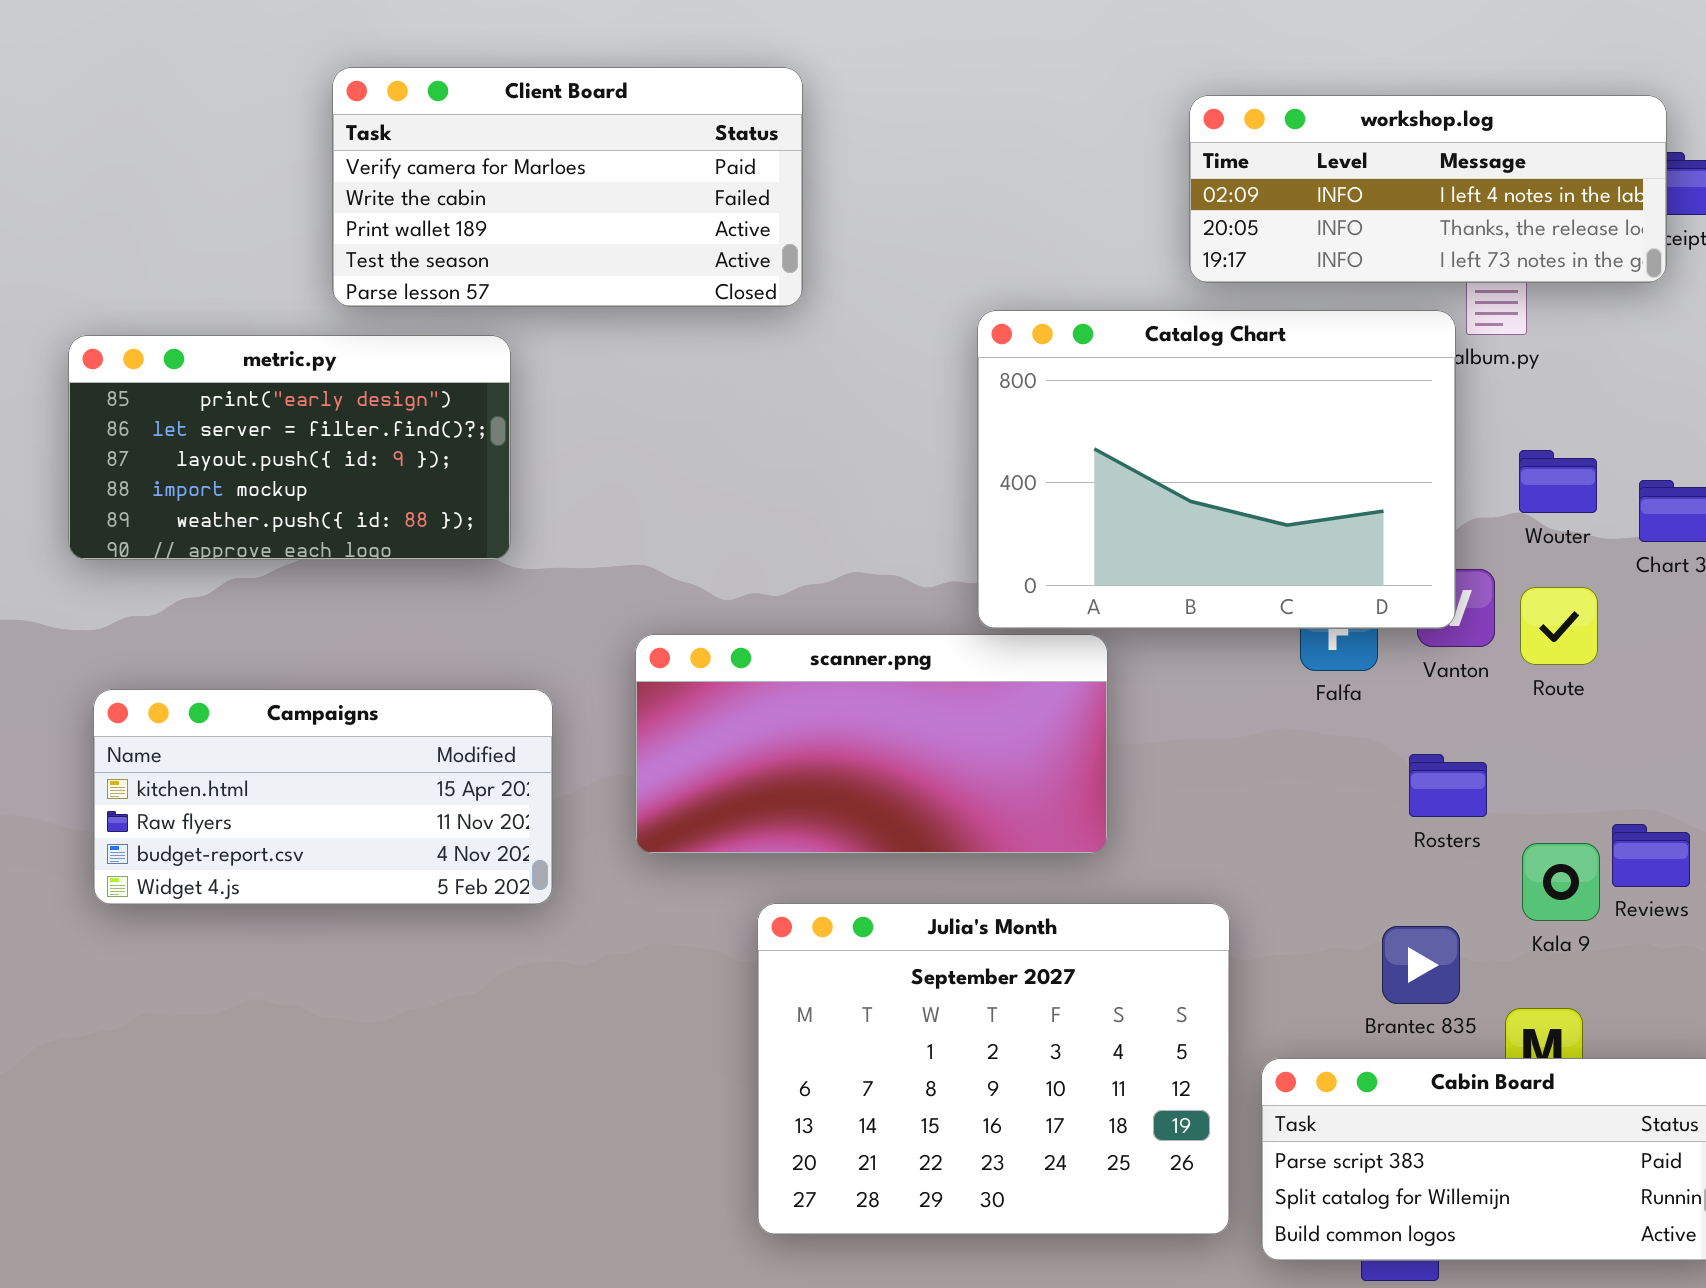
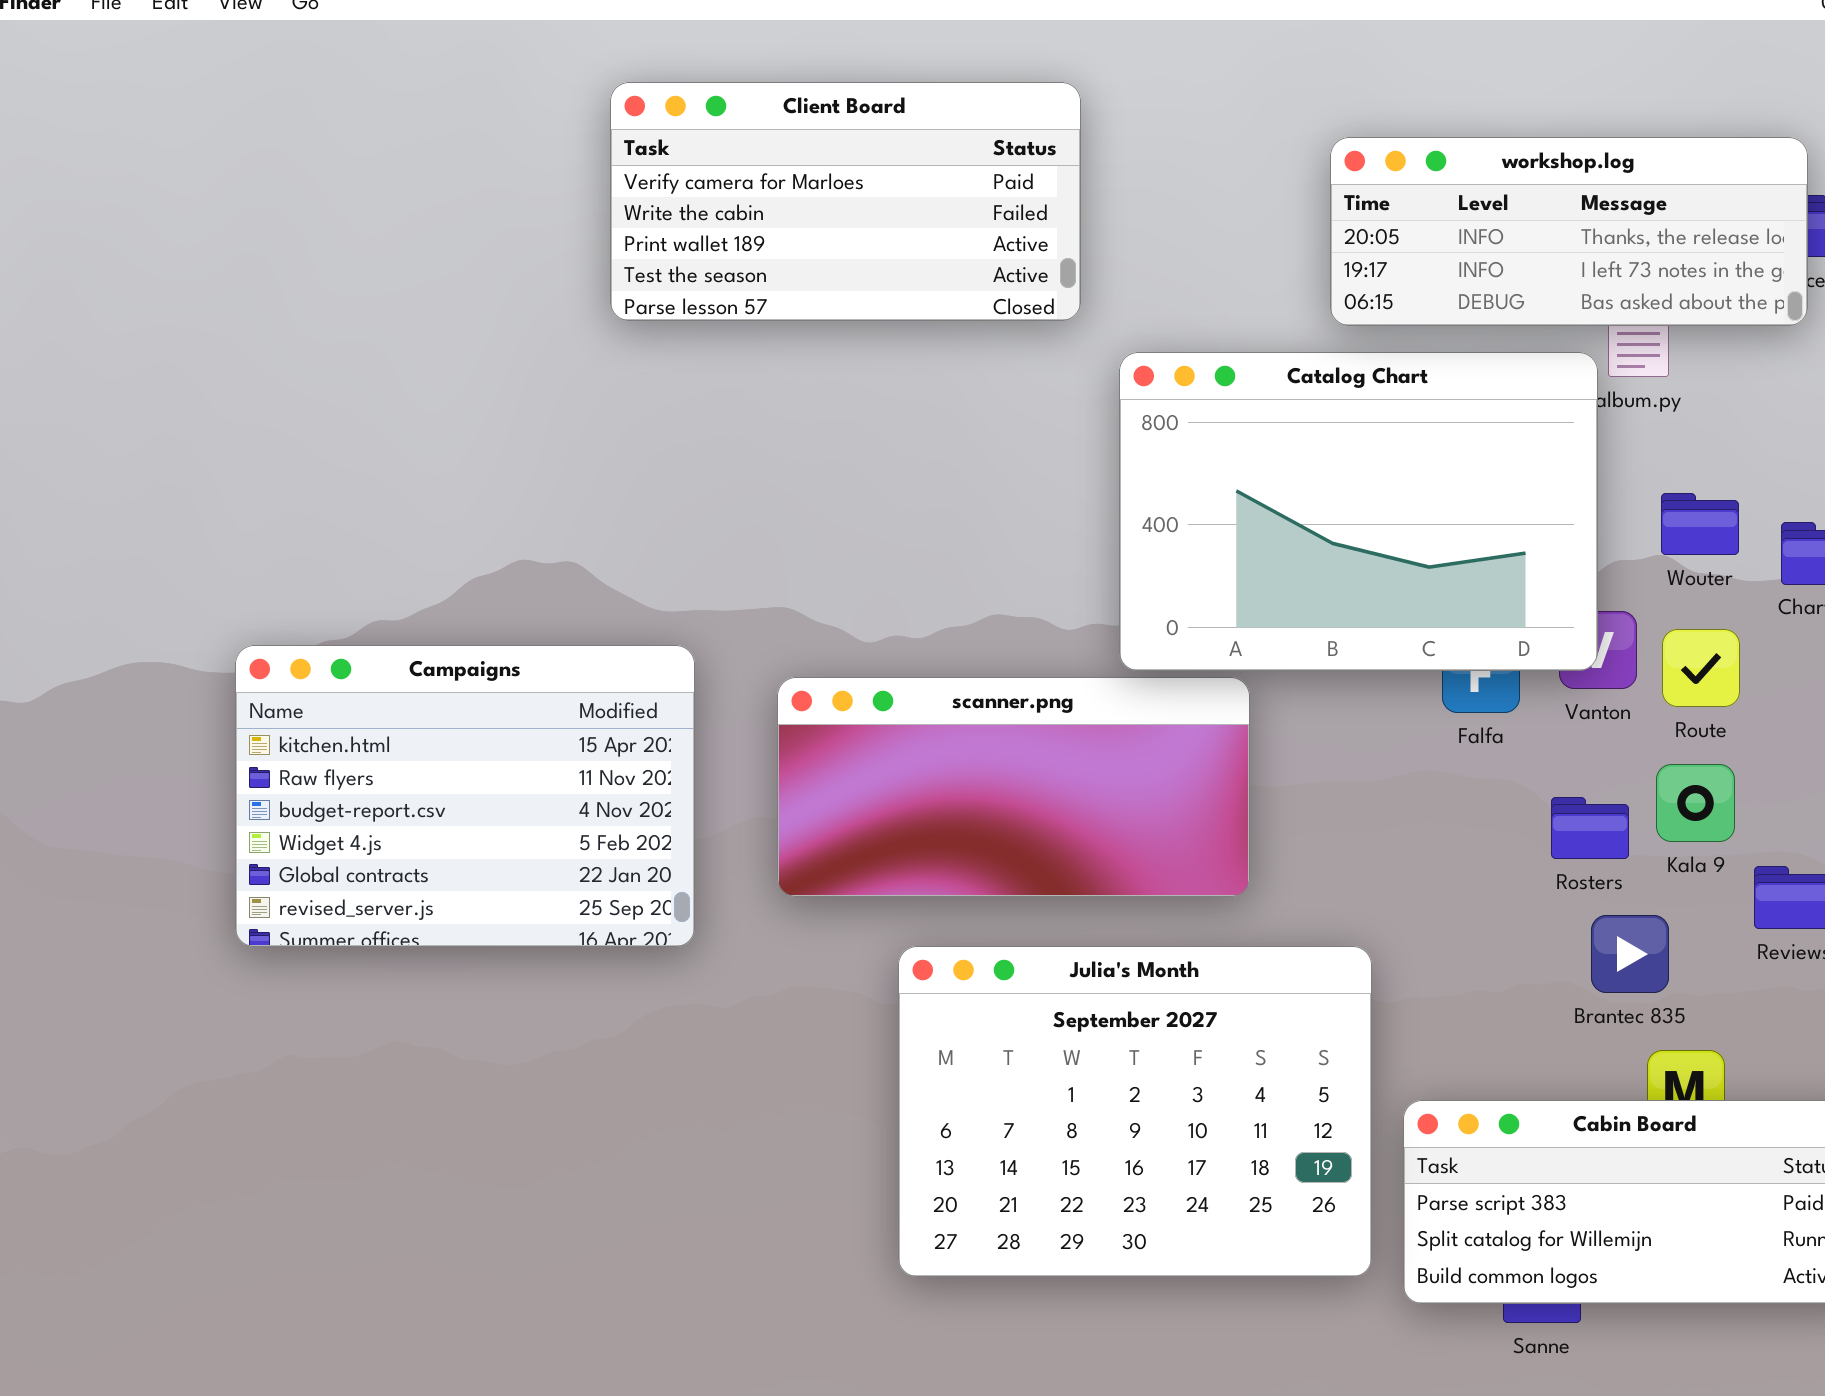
Client Board: [332,67,803,307] -> [610,82,1081,321], moved
workshop.log: [1189,95,1667,283] -> [1330,137,1808,326], scrolled down 1 row
metric.py: [68,335,511,560] -> none, closed
Campaigns: [93,689,553,905] -> [235,645,695,947], resized
Kala 9: [1522,843,1600,921] -> [1656,764,1735,842], moved
Brantec 835: [1382,926,1460,1004] -> [1591,915,1669,993], moved

